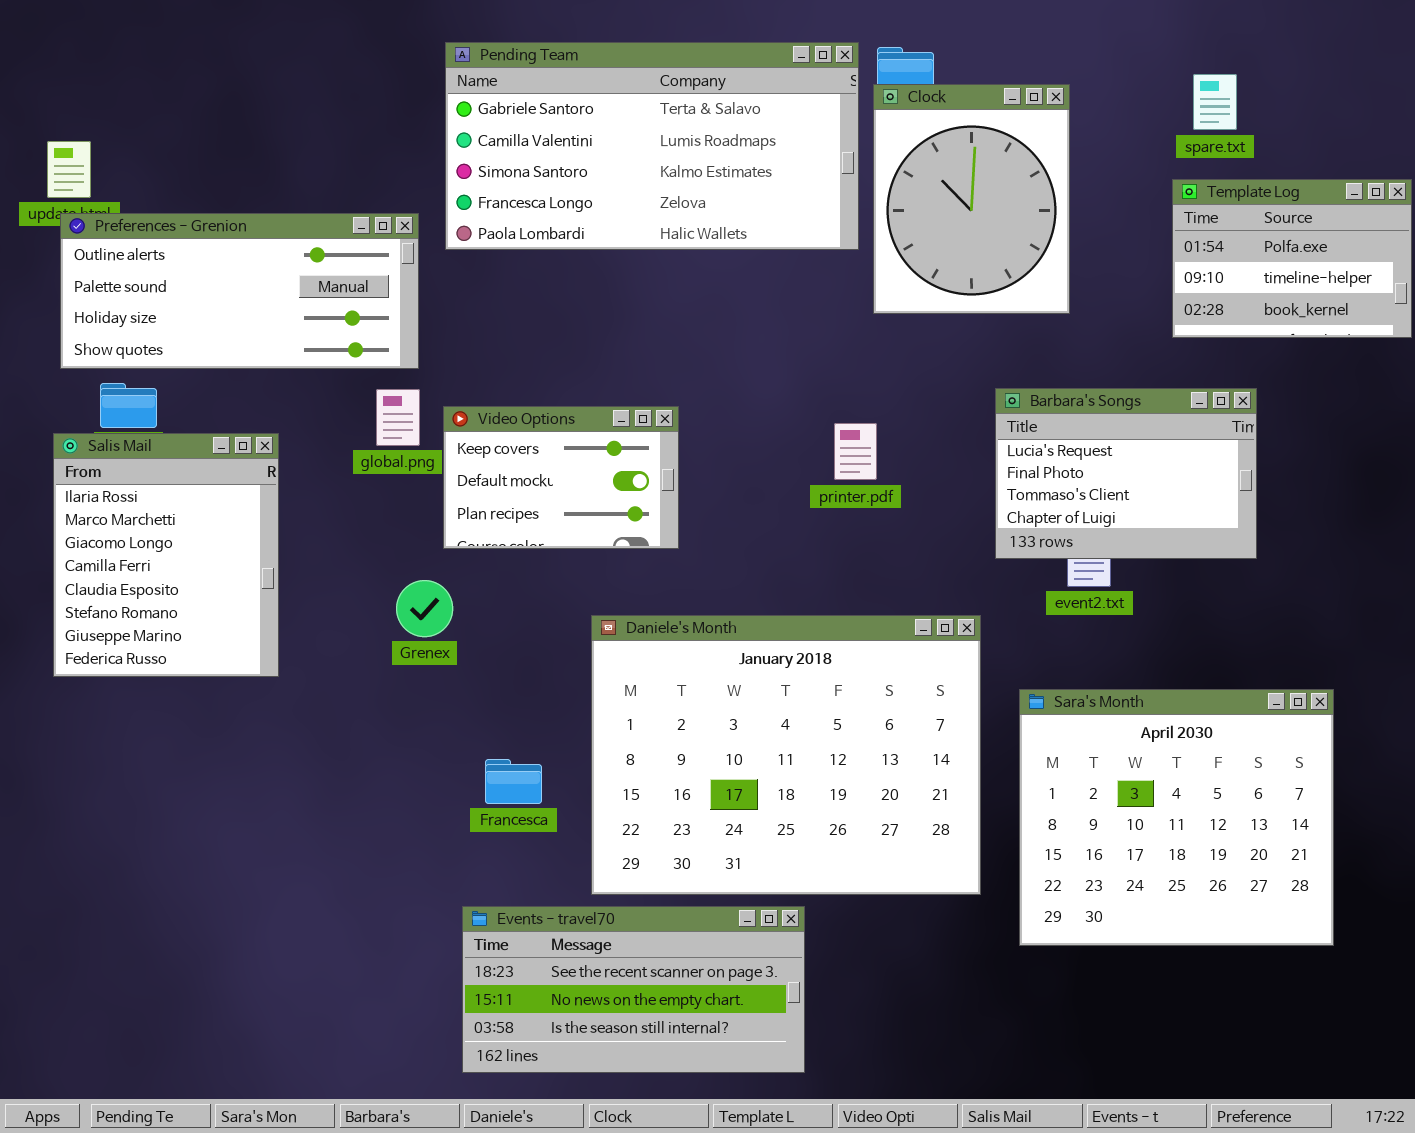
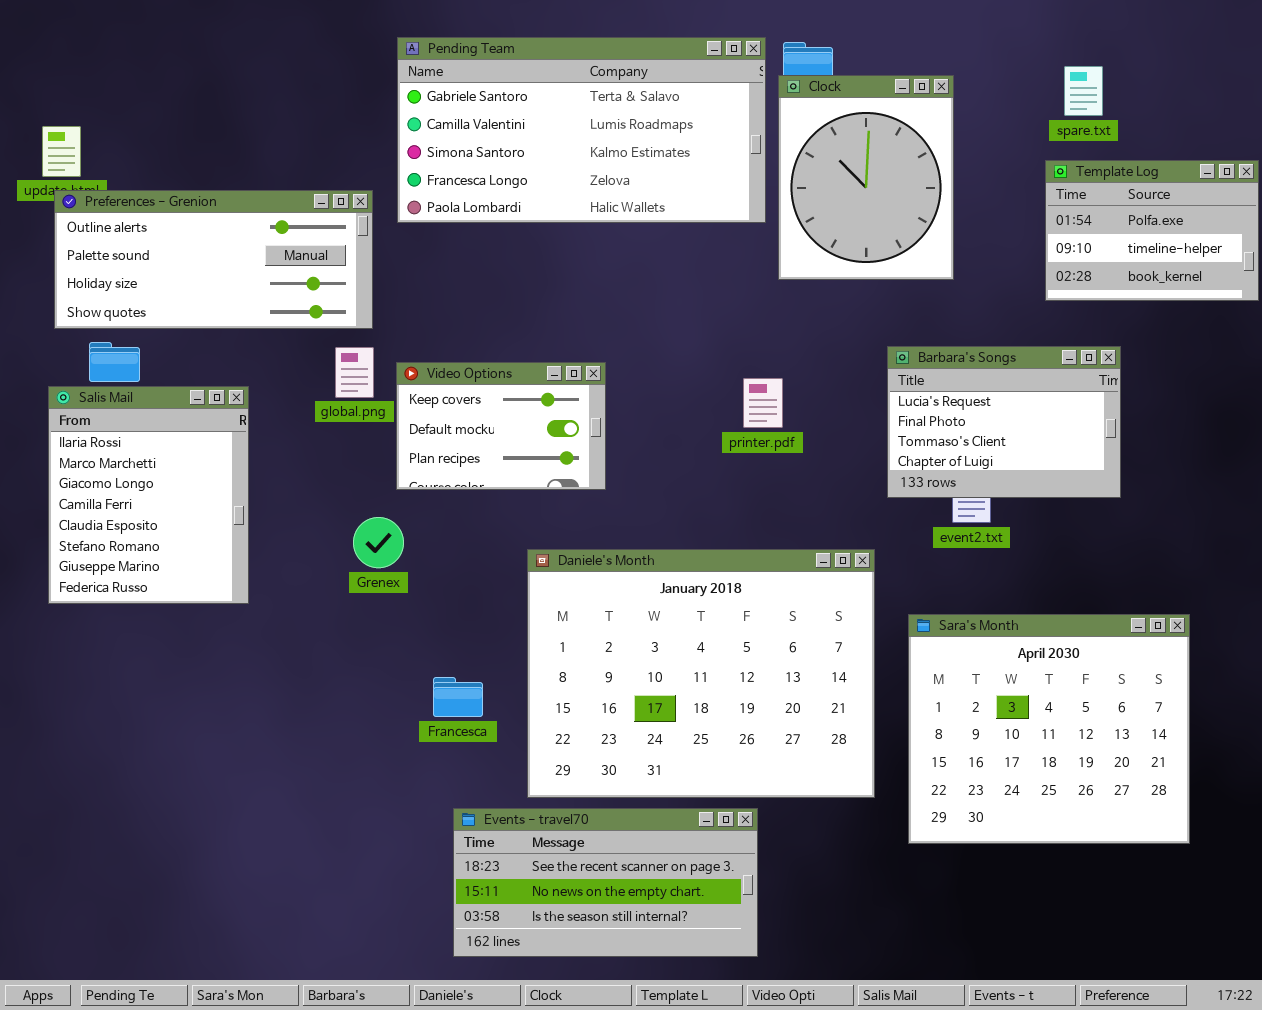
Events - travel70: [462,906,805,1073] -> [453,808,758,957], moved

